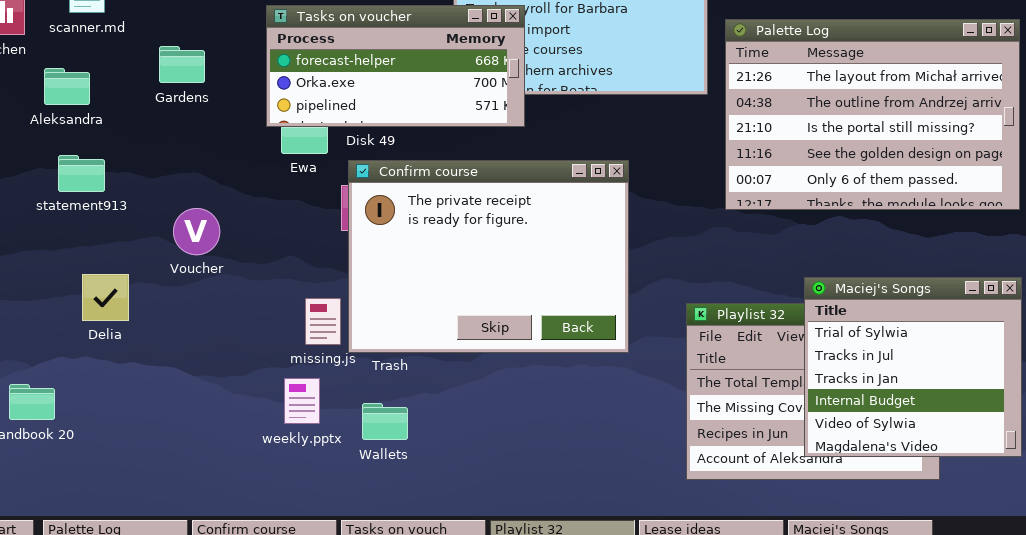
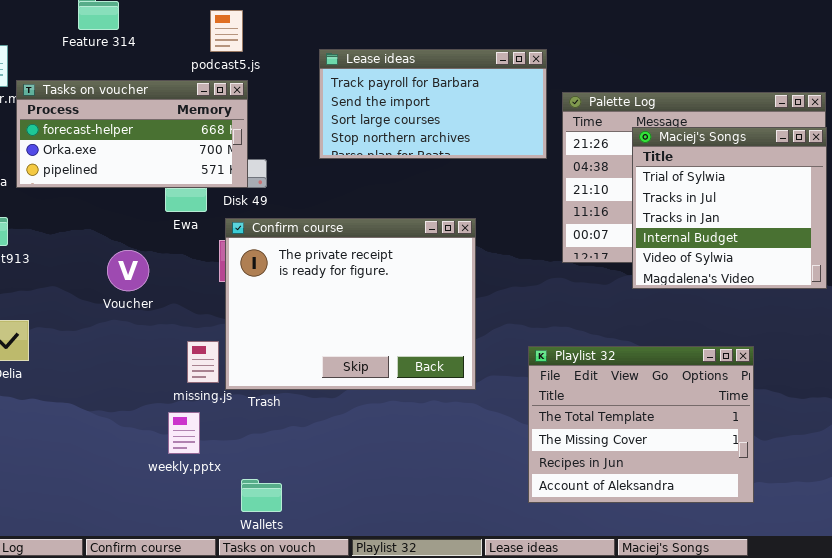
Tasks on voucher: [266,5,525,127] -> [16,80,248,188], moved
Voucher: [173,208,220,255] -> [107,250,149,291], moved
Maciej's Songs: [804,277,1022,457] -> [632,127,827,289], moved
Wallets: [362,403,408,440] -> [241,479,282,512], moved

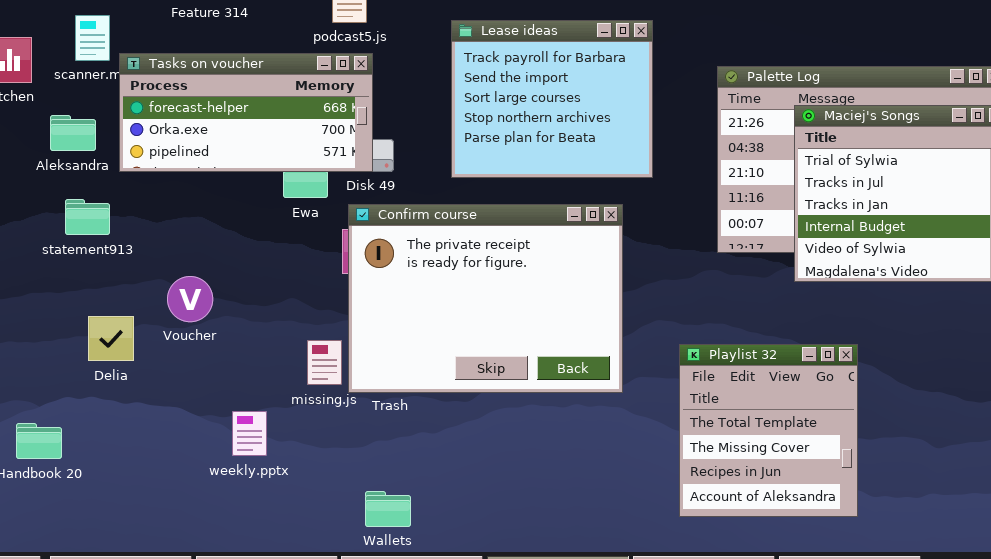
Lease ideas: [319,49,547,159] -> [451,20,653,178], resized
Voucher: [107,250,149,291] -> [167,276,213,322], moved
Playlist 32: [528,346,754,503] -> [679,344,858,517], resized
weekly.pptx: [168,412,200,454] -> [232,411,267,456], moved

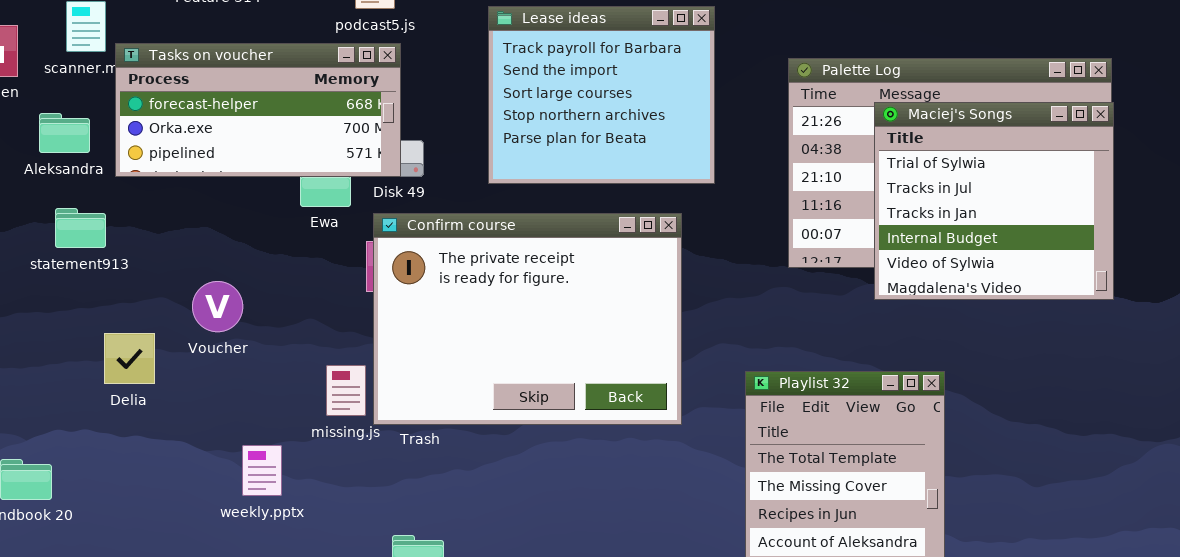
Voucher: [167,276,213,322] -> [192,281,243,332], moved
Delia: [88,316,134,361] -> [104,333,155,384], moved

